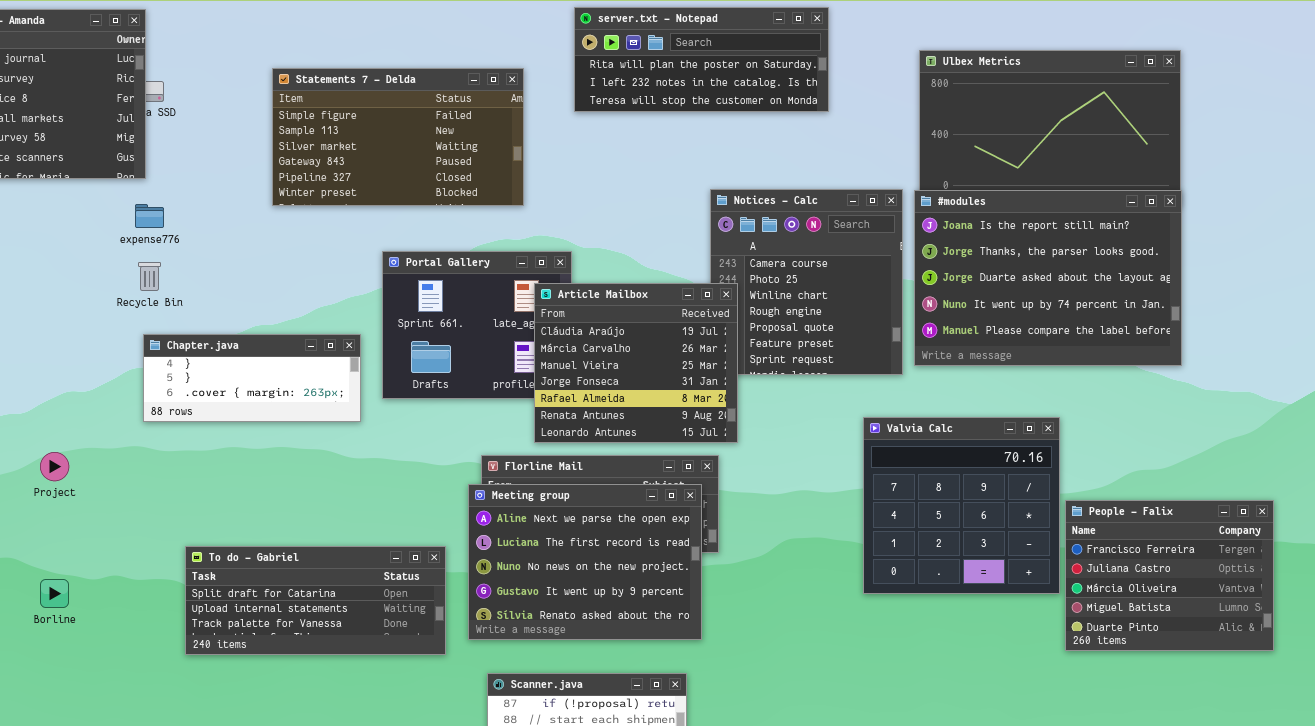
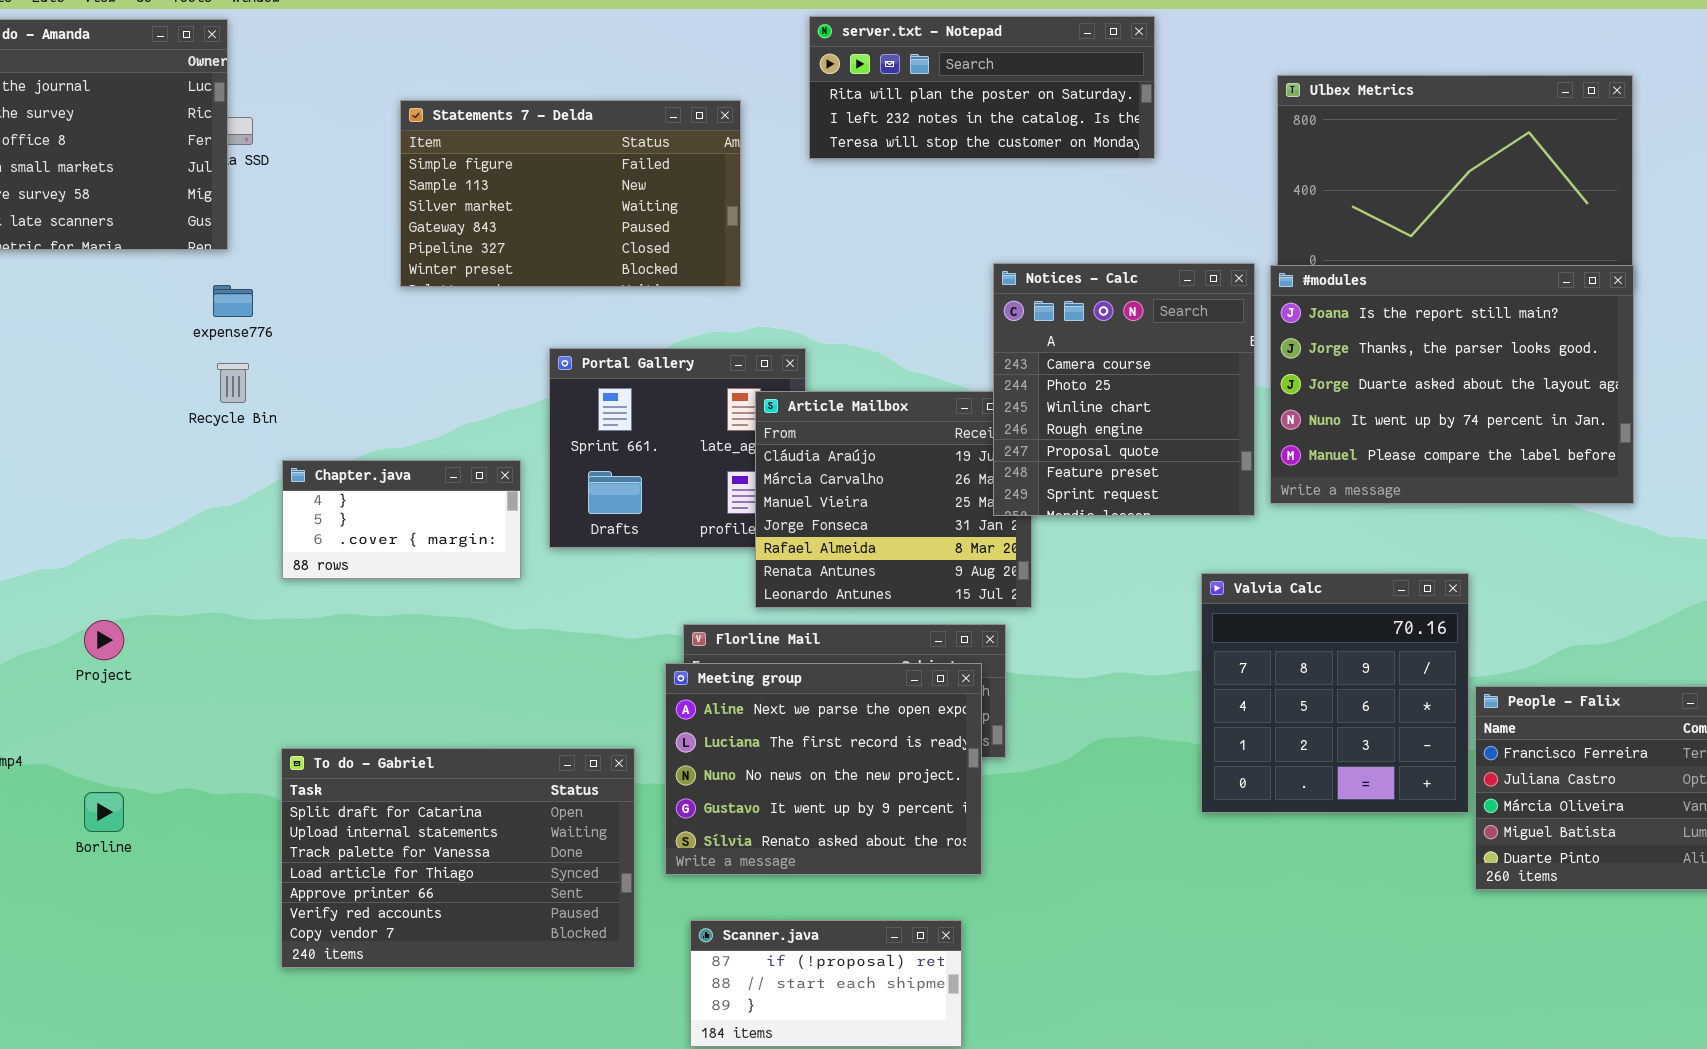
Notices - Calc: [710,189,903,375] -> [993,263,1255,516], raised
Chapter.java: [143,334,361,422] -> [282,460,521,579], resized
To do - Gabriel: [185,546,446,655] -> [281,748,635,968], resized

